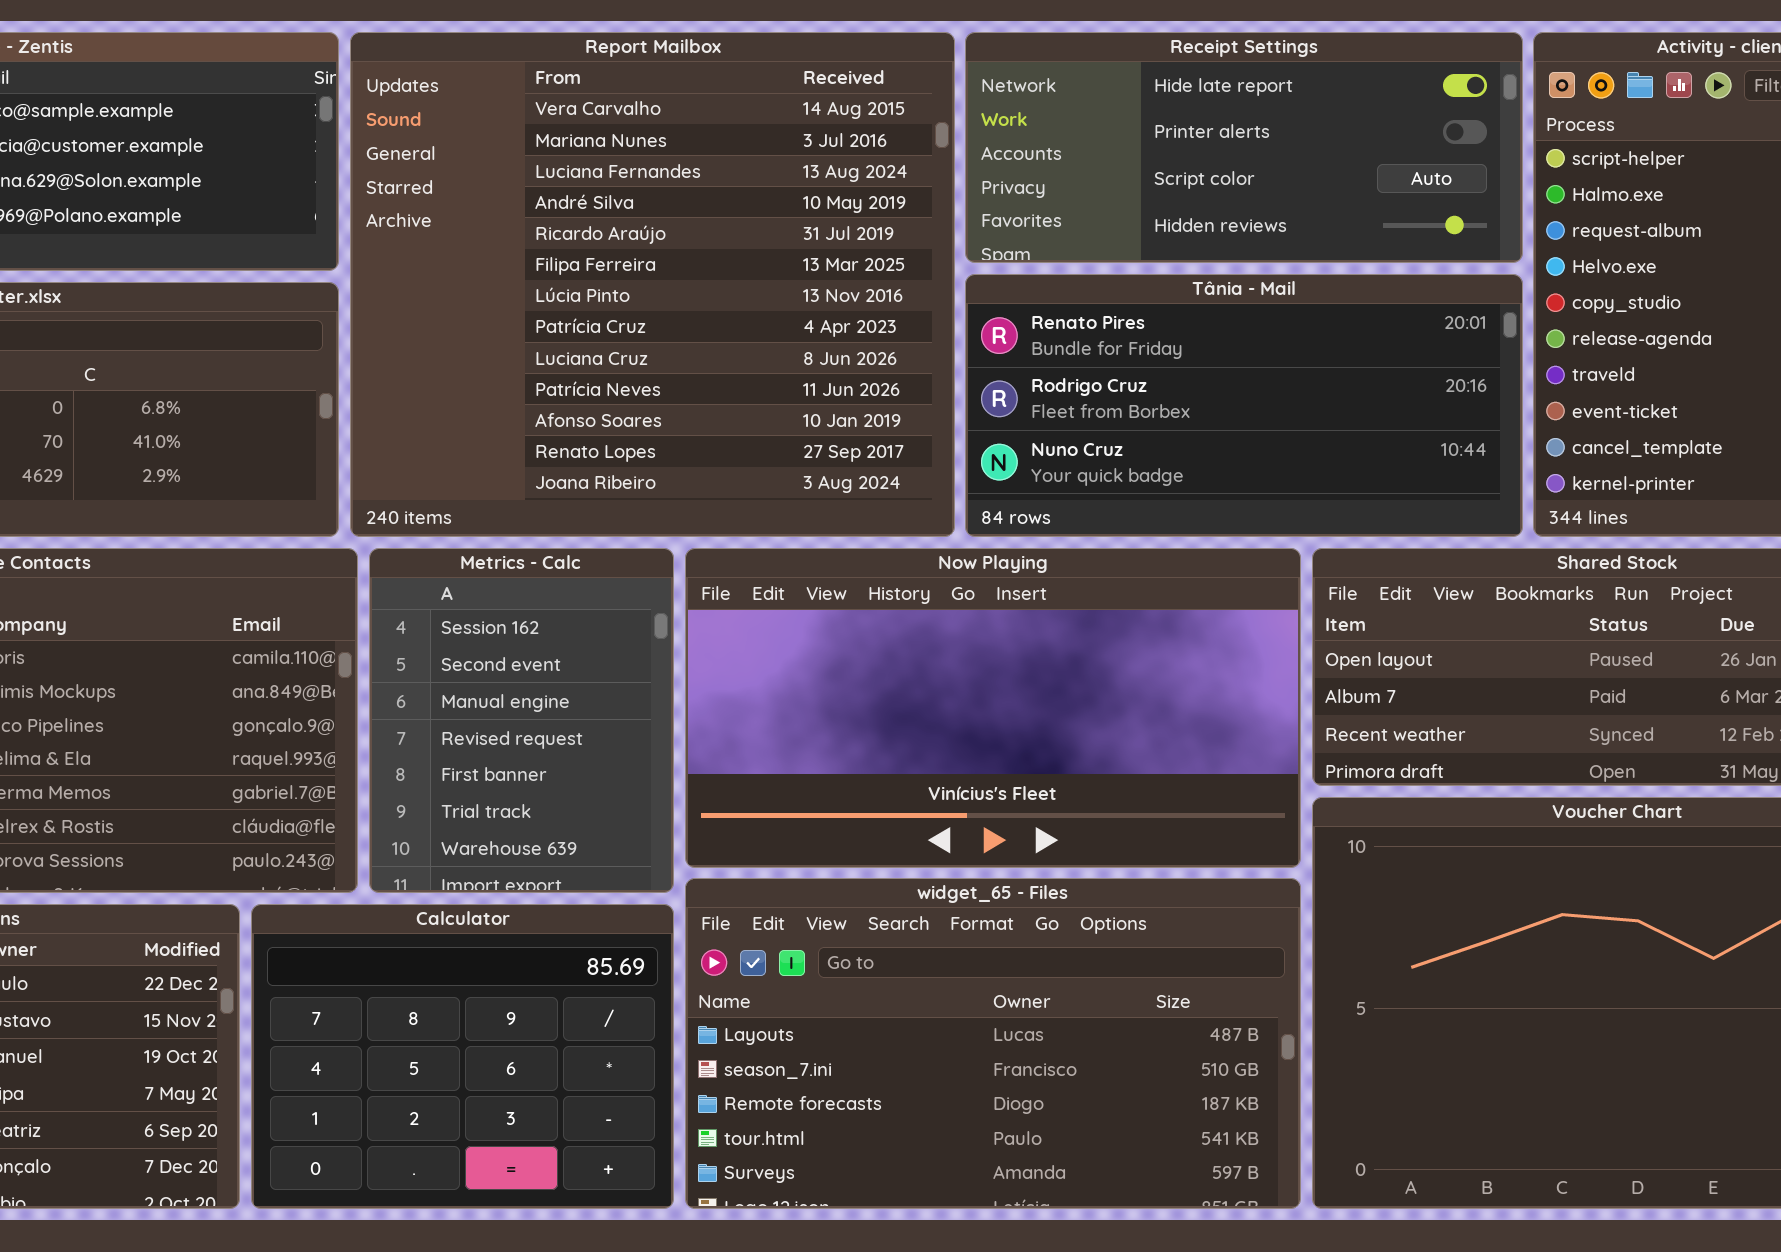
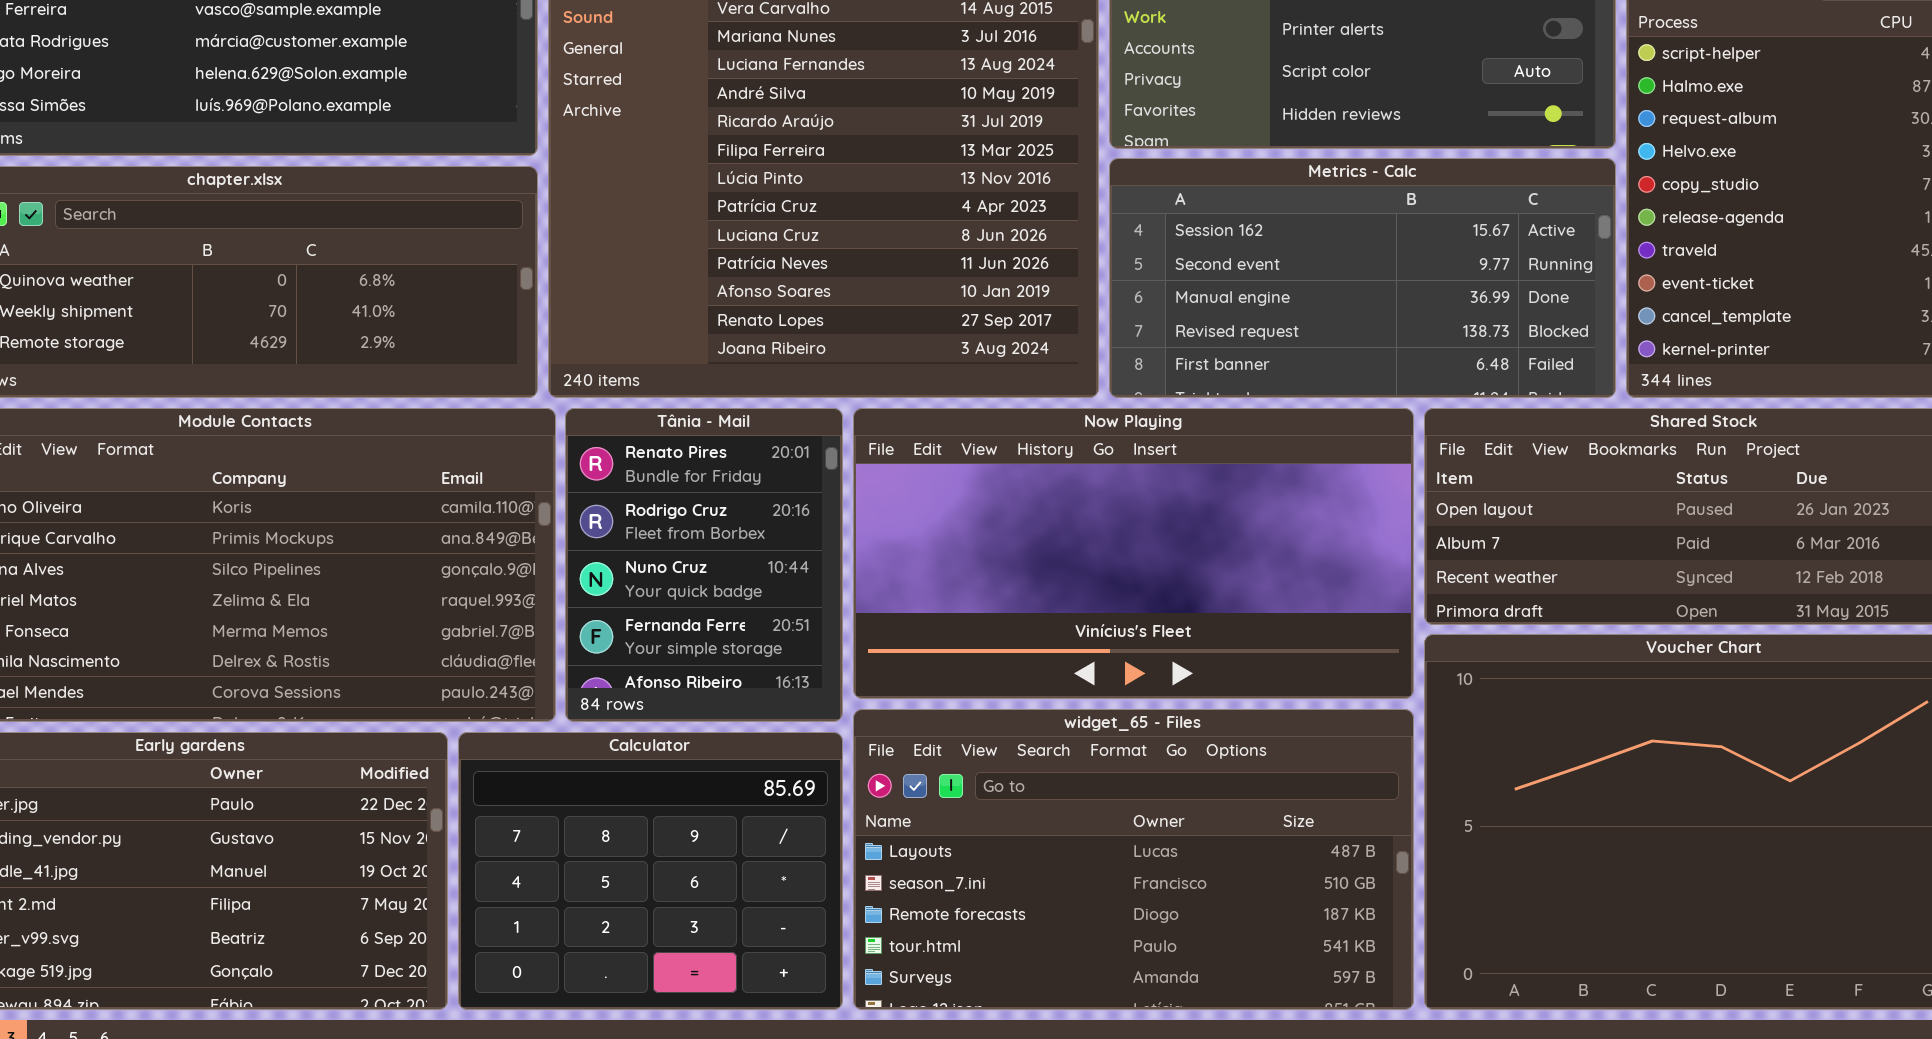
Tânia - Mail: [965,274,1523,537] -> [565,408,843,722], moved, resized
Metrics - Calc: [369,548,674,893] -> [1109,158,1616,398], moved, resized

